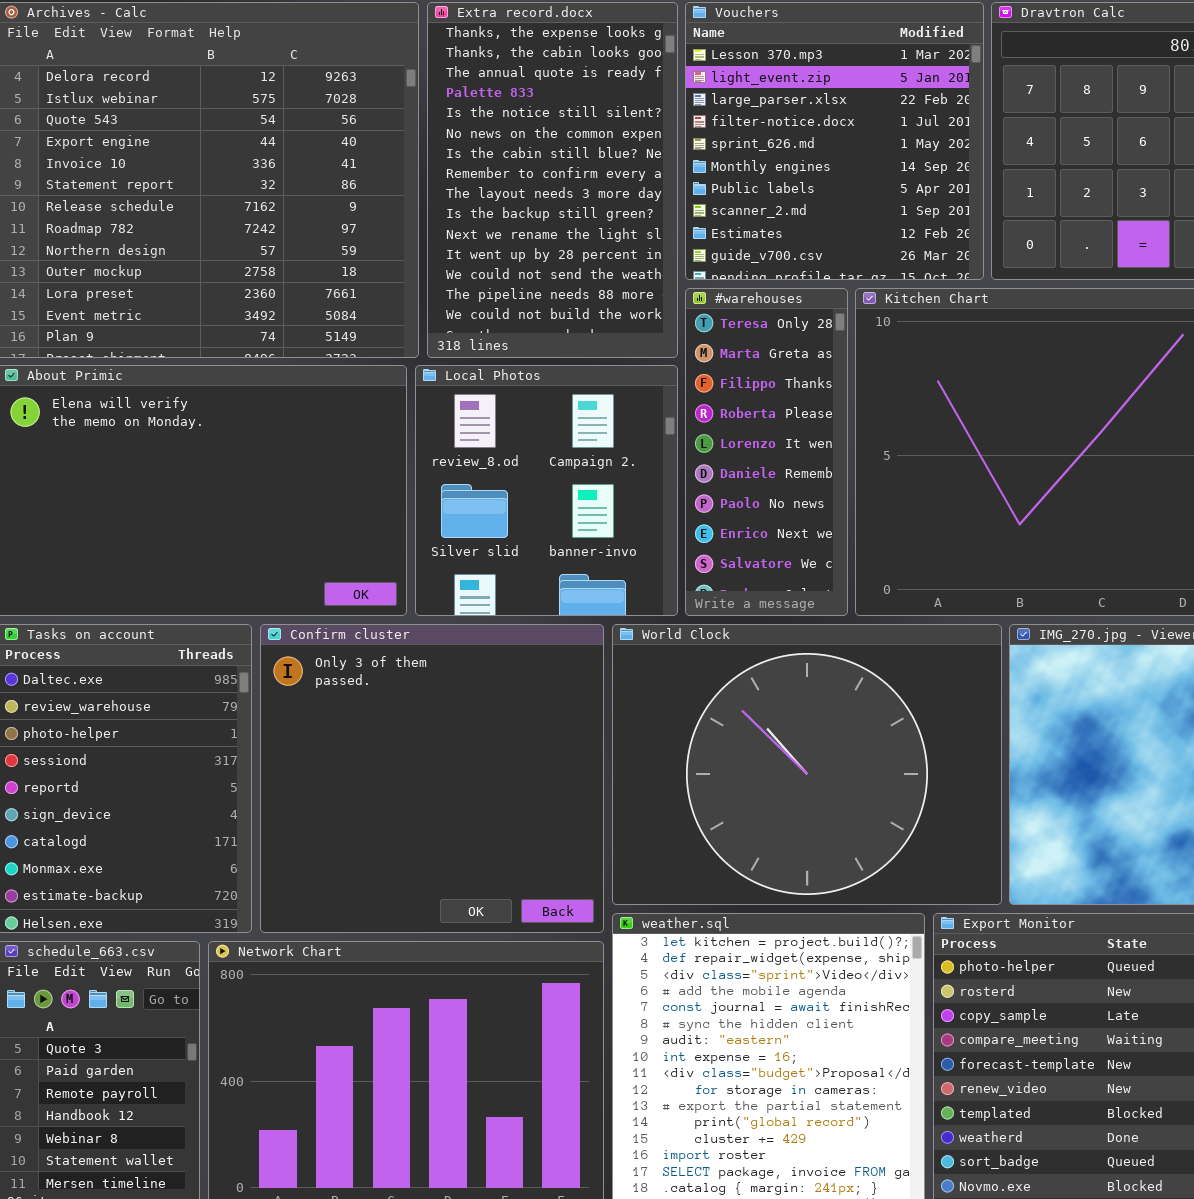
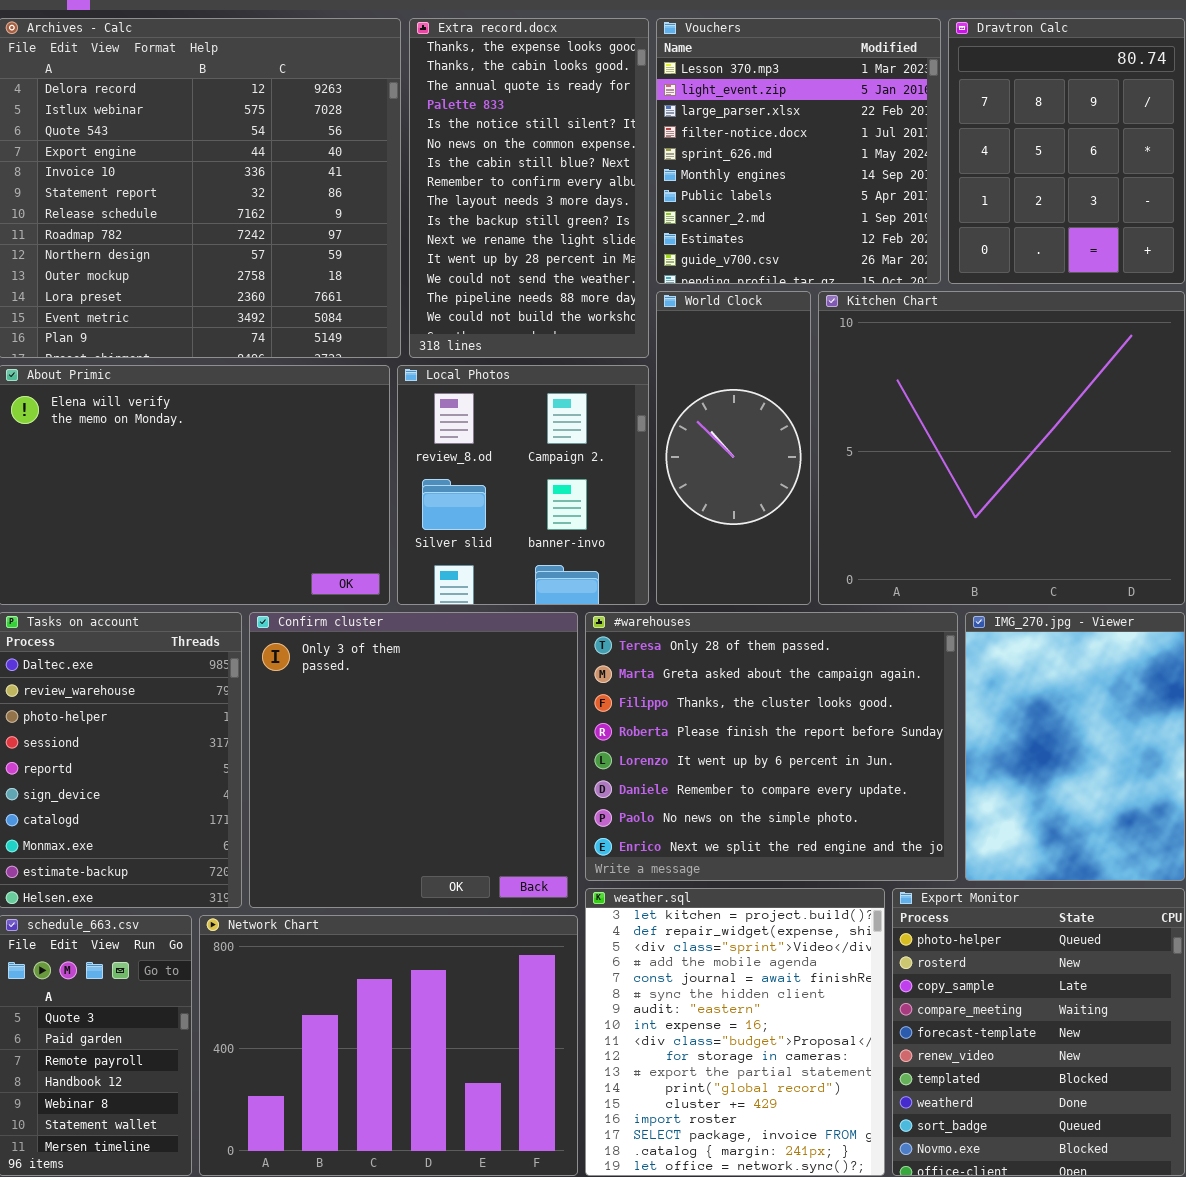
#warehouses: [685,288,848,616] -> [585,612,958,881], moved, resized
World Clock: [612,624,1002,905] -> [656,291,811,605], moved, resized

